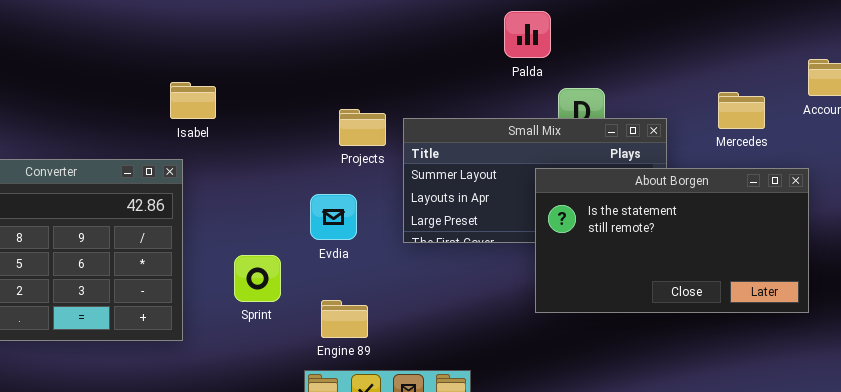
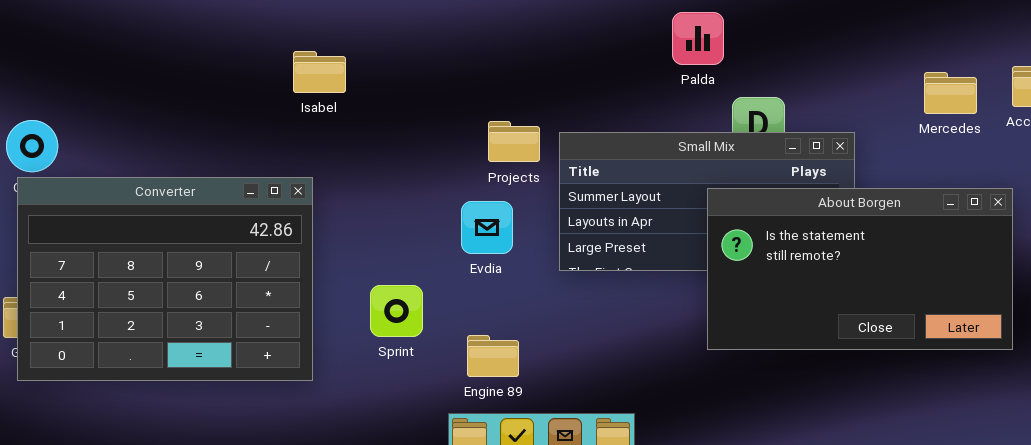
Isabel: [170,82,216,119] -> [293,51,346,93], moved
Mercedes: [718,92,765,129] -> [924,72,977,114], moved
Evdia: [310,194,357,240] -> [461,201,513,254], moved

